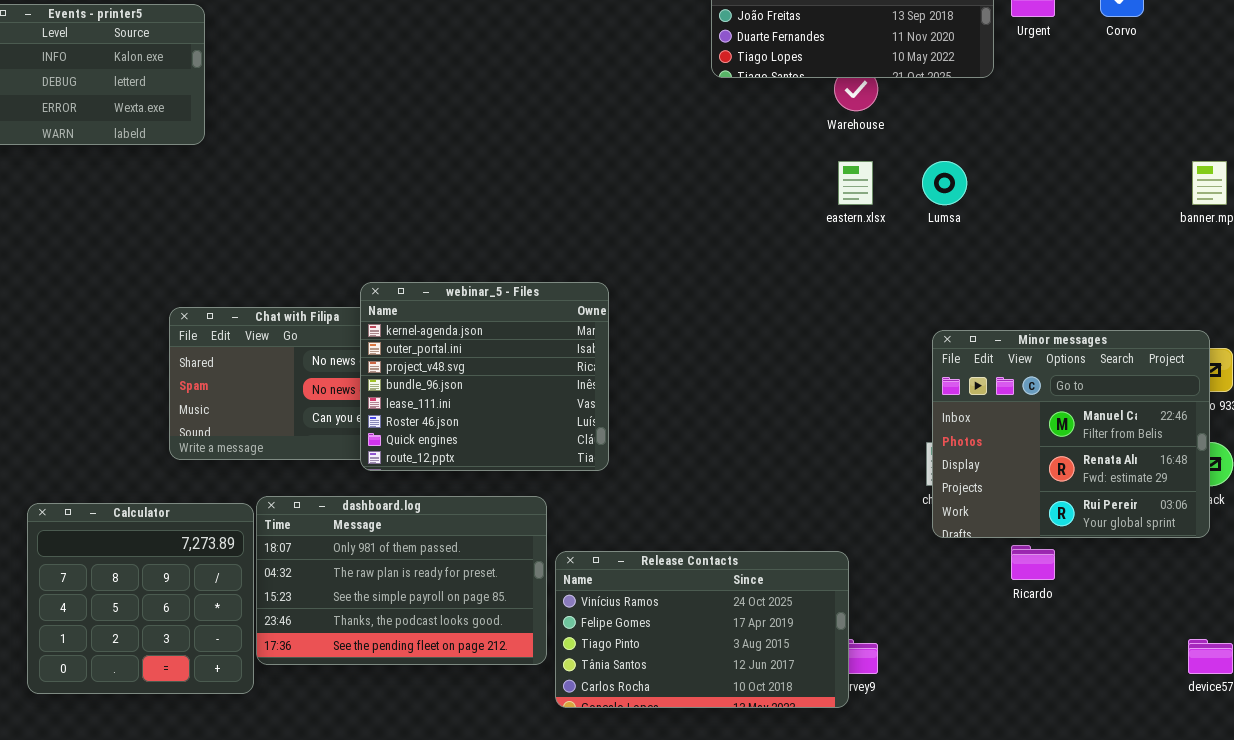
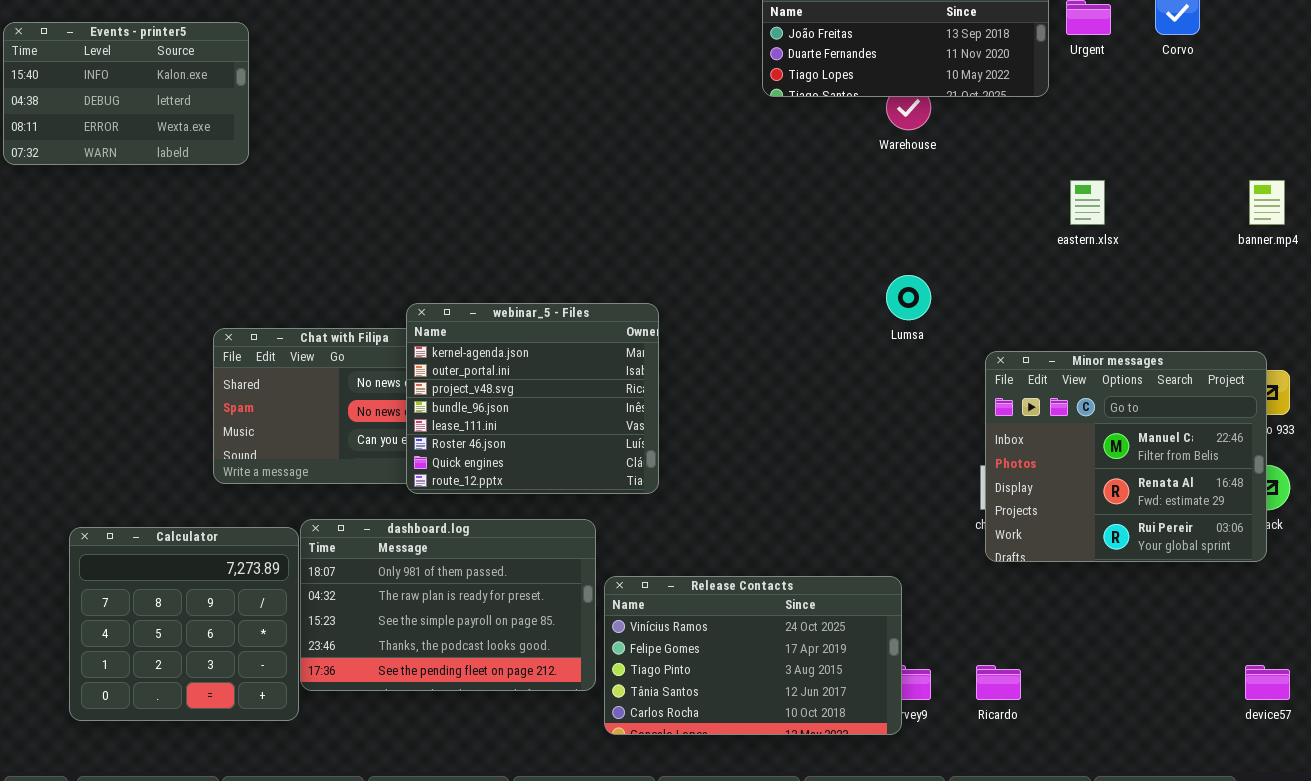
eastern.xlsx: [838,161,873,205] -> [1070,180,1105,225], moved
Lumsa: [922,161,967,205] -> [886,275,931,320], moved
Ricardo: [1011,545,1055,580] -> [976,665,1021,700], moved

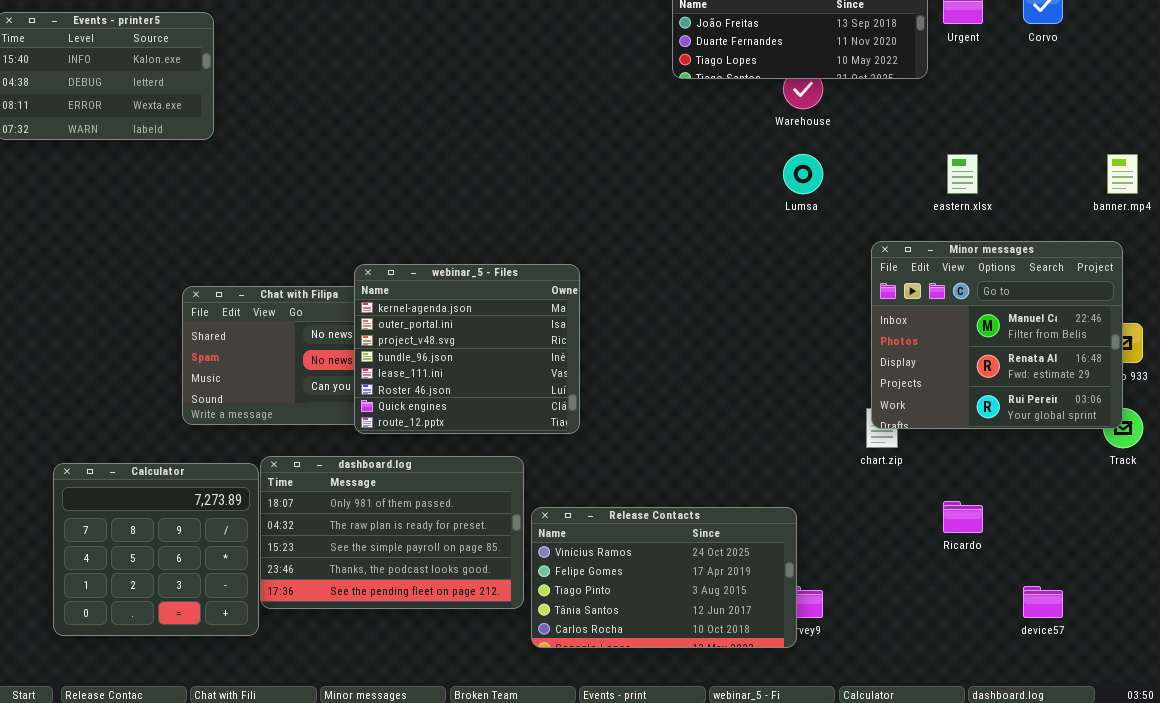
Lumsa: [886,275,931,320] -> [783,154,823,194], moved
Minor messages: [985,351,1267,562] -> [871,241,1123,429], moved
Ricardo: [976,665,1021,700] -> [943,501,983,533], moved
device57: [1245,665,1290,700] -> [1023,586,1063,618], moved

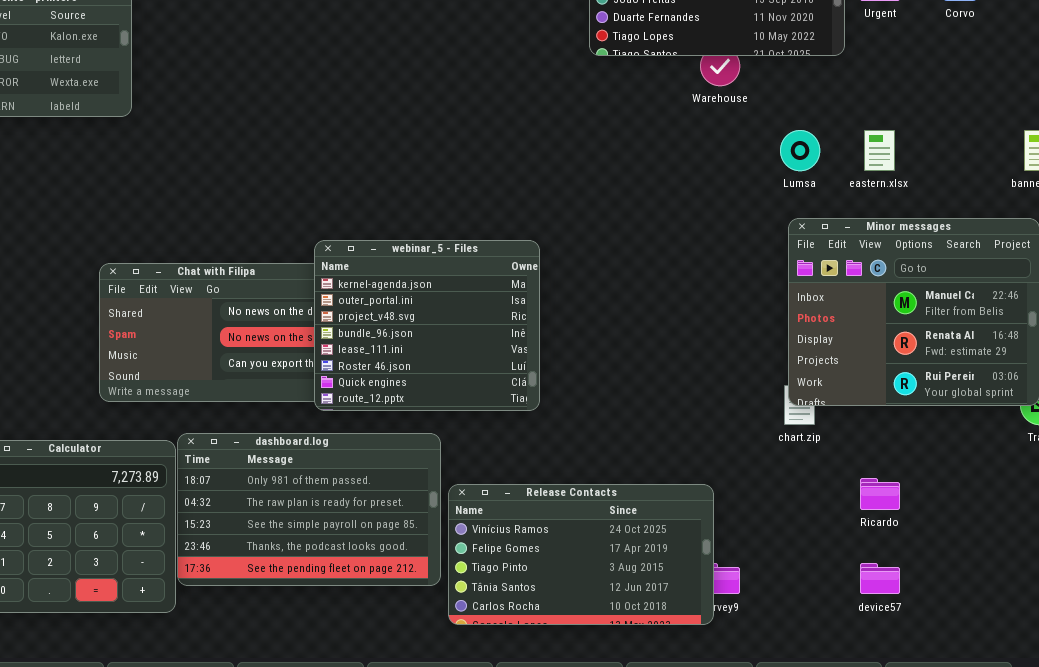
Lumsa: [783,154,823,194] -> [780,130,820,171], moved
webinar_5 - Files: [354,264,580,434] -> [314,240,540,411], moved
device57: [1023,586,1063,618] -> [860,563,900,594], moved

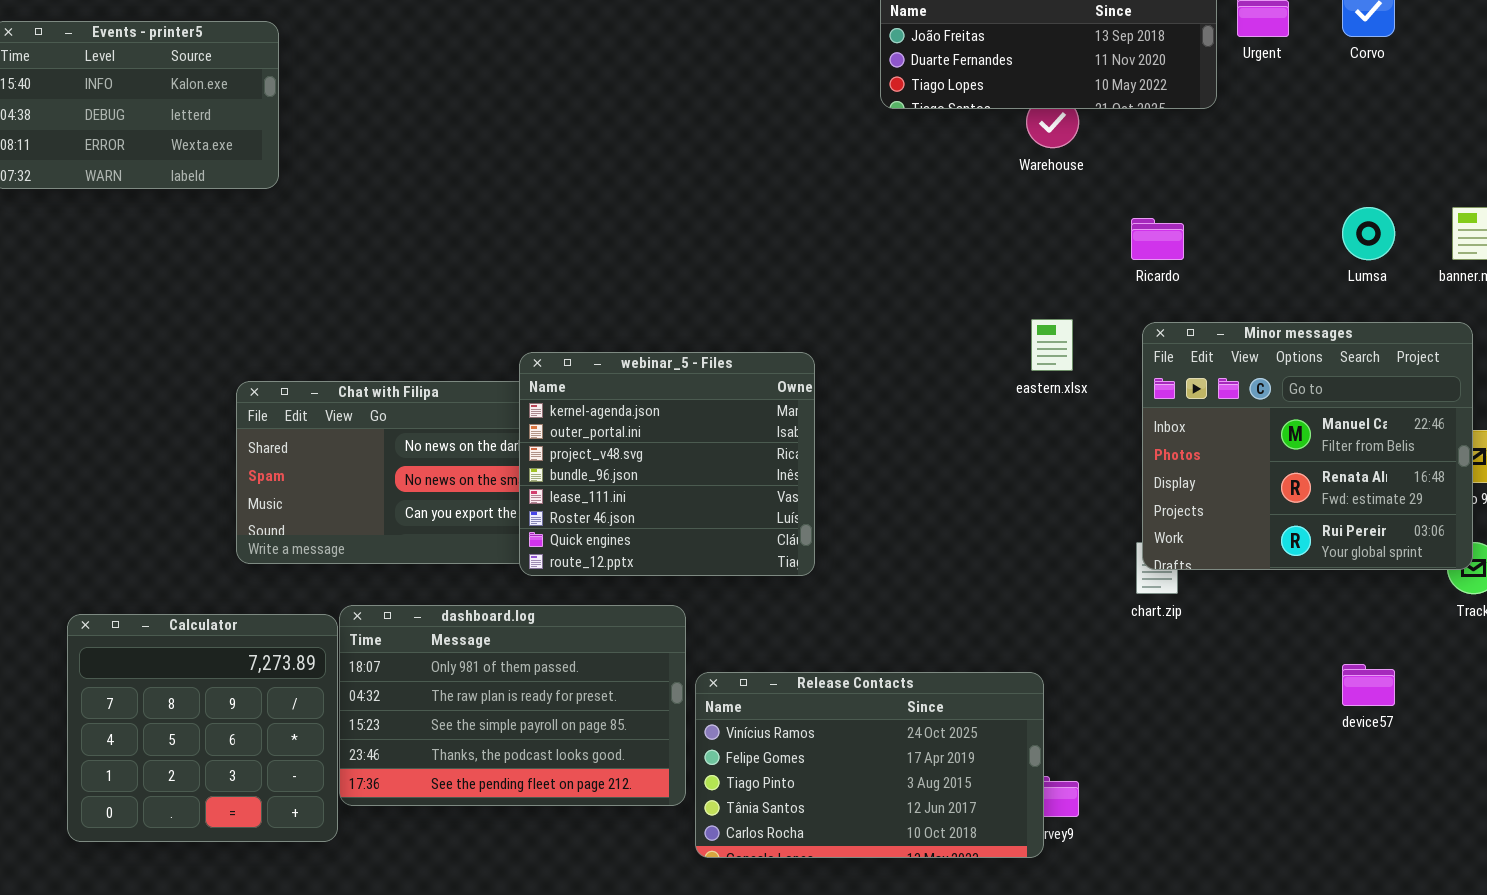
Lumsa: [780,130,820,171] -> [1342,207,1395,260], moved
eastern.xlsx: [864,130,895,171] -> [1031,319,1073,371], moved
Ricardo: [860,478,900,510] -> [1131,218,1184,260], moved
device57: [860,563,900,594] -> [1342,664,1395,706], moved

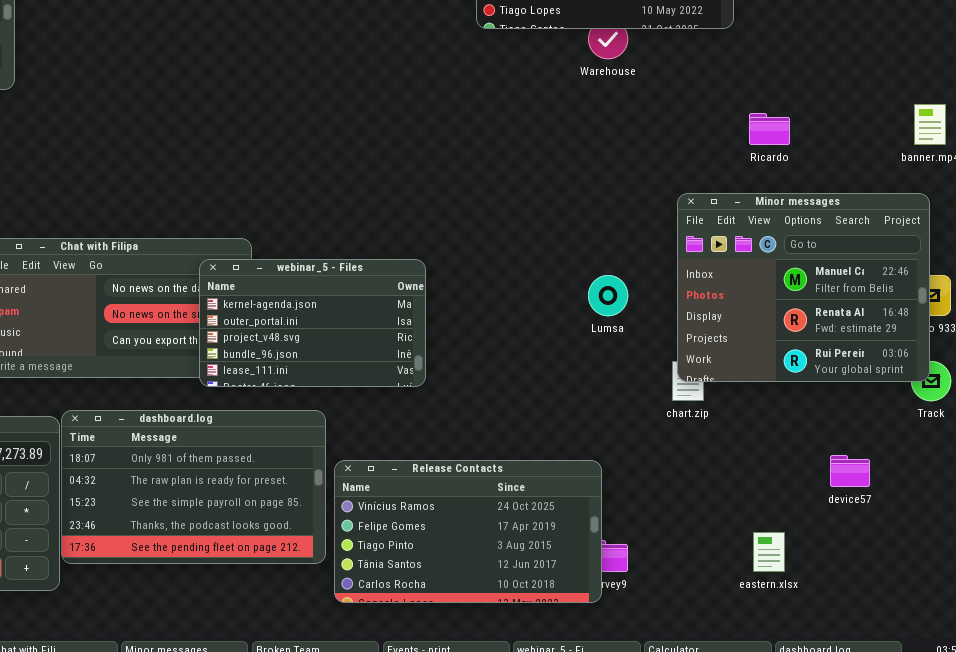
Lumsa: [1342,207,1395,260] -> [588,275,628,316], moved
Ricardo: [1131,218,1184,260] -> [749,113,790,145], moved
eastern.xlsx: [1031,319,1073,371] -> [753,532,785,572], moved
webinar_5 - Files: [519,352,815,576] -> [199,259,426,387], resized

